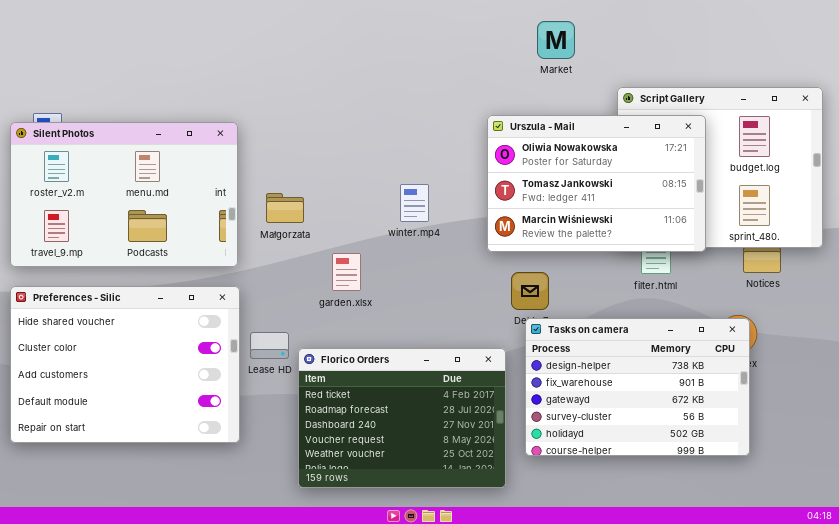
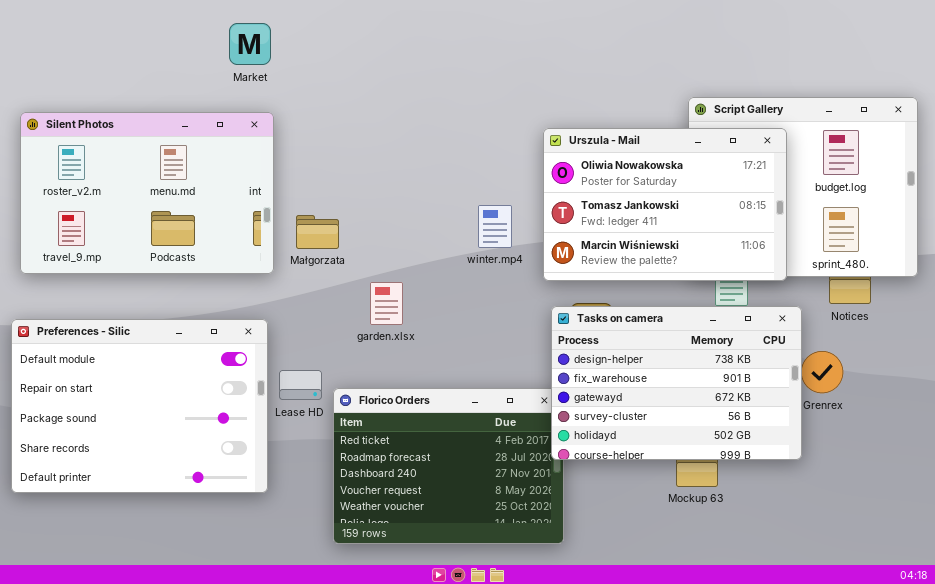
Market: [537,21,575,59] -> [229,23,271,65], moved
Silent Photos: [10,122,238,267] -> [20,112,274,274], moved
winter.mp4: [400,184,429,222] -> [478,205,512,248], moved
Preferences - Silic: [10,286,240,443] -> [11,319,268,493], scrolled down 3 rows
Tasks on camera: [525,318,750,456] -> [551,306,802,460], moved

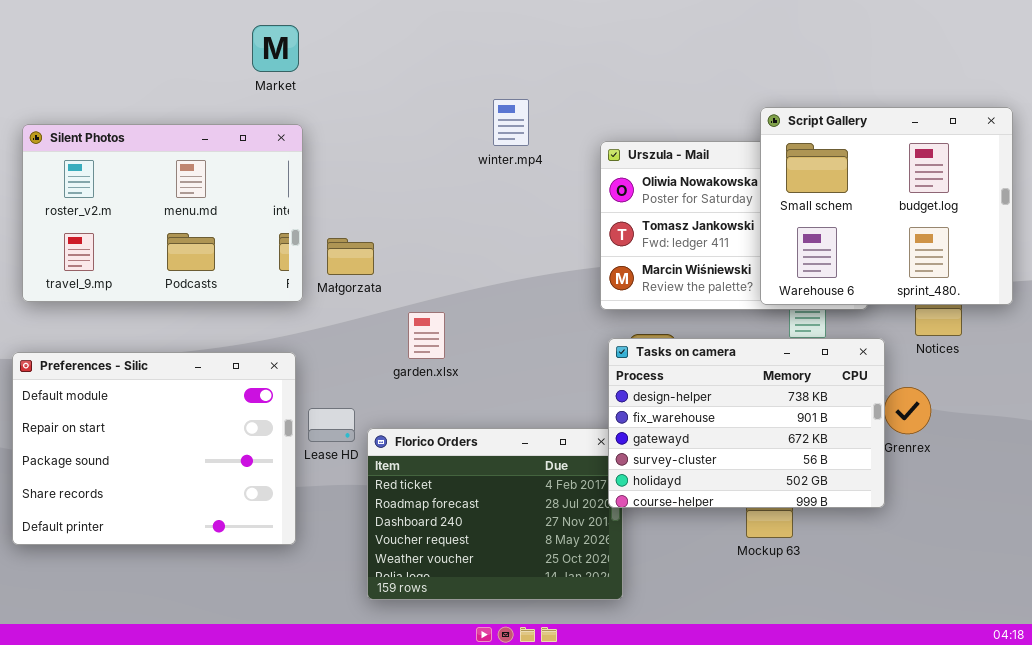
Script Gallery: [688,97,918,277] -> [760,107,1013,305], raised
winter.mp4: [478,205,512,248] -> [493,99,529,146], moved

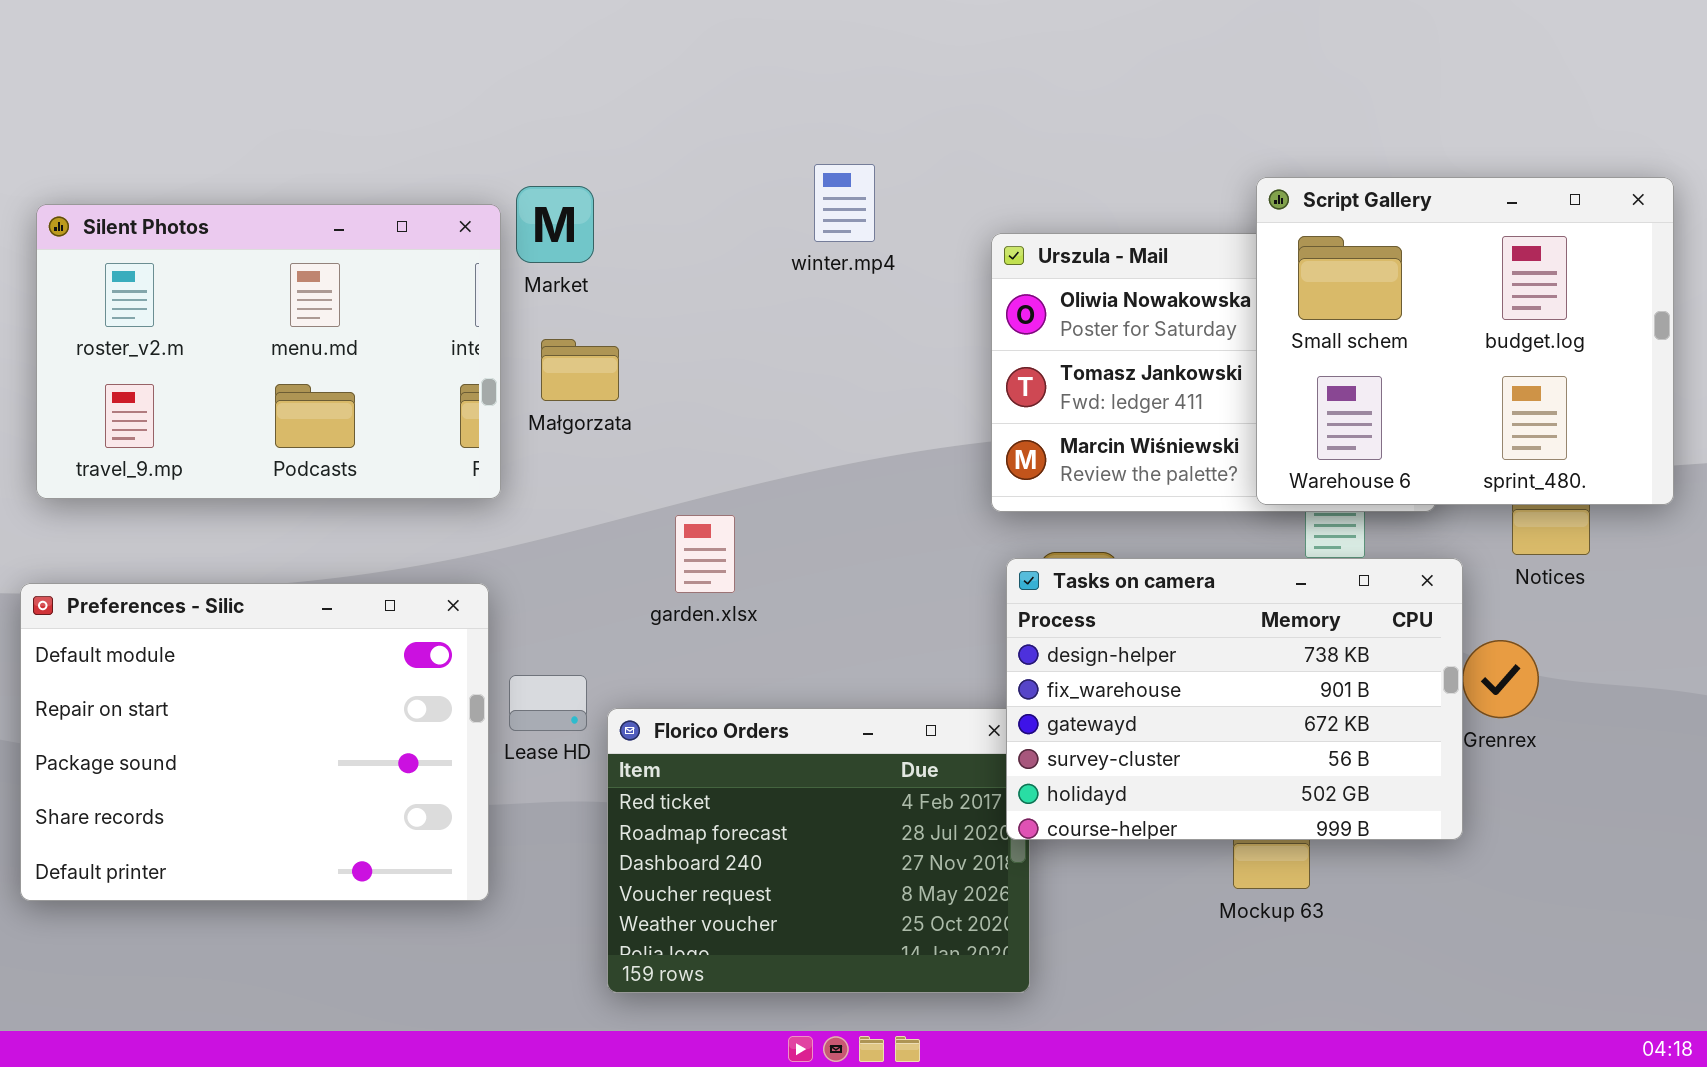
Market: [252,25,299,72] -> [516,186,594,263], moved
Małgorzata: [327,238,374,275] -> [541,339,619,401], moved

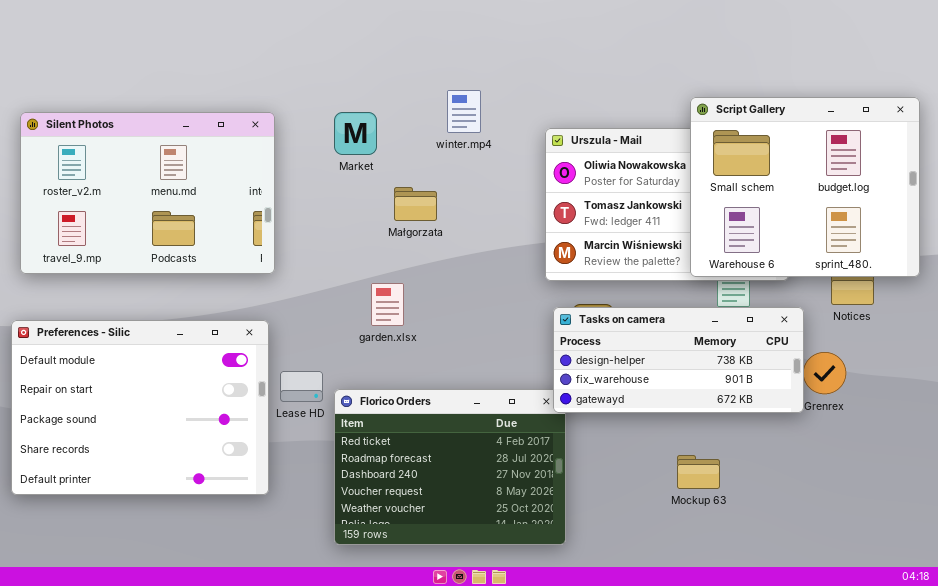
Market: [516,186,594,263] -> [334,112,377,155], moved
Małgorzata: [541,339,619,401] -> [394,187,437,221], moved
Tasks on camera: [1006,558,1463,840] -> [553,307,804,413], resized

